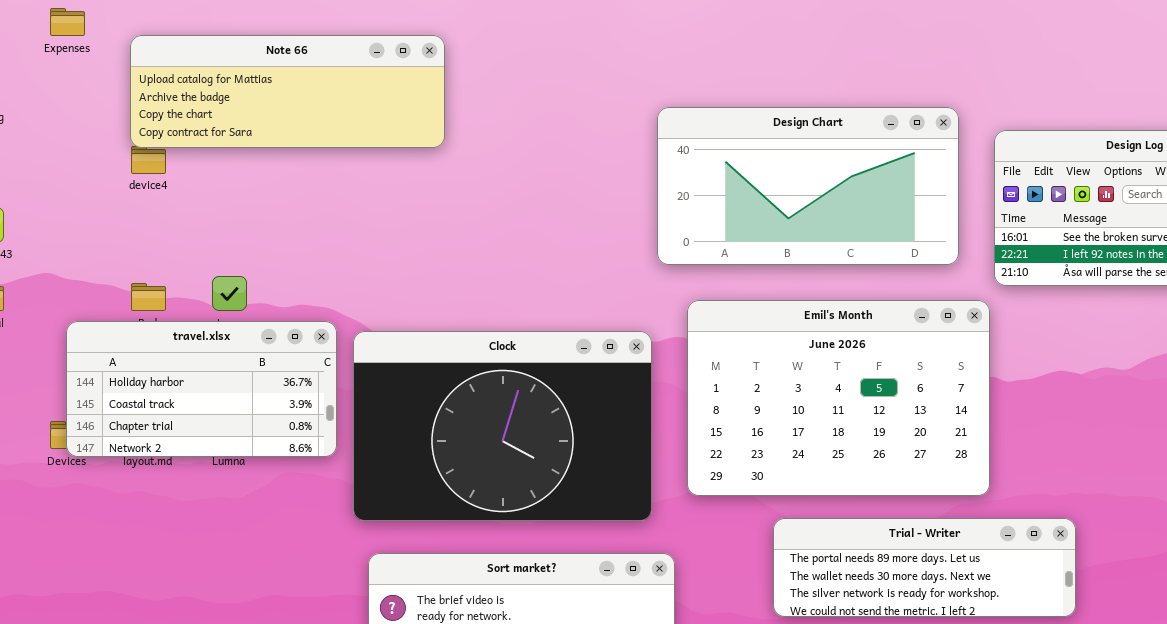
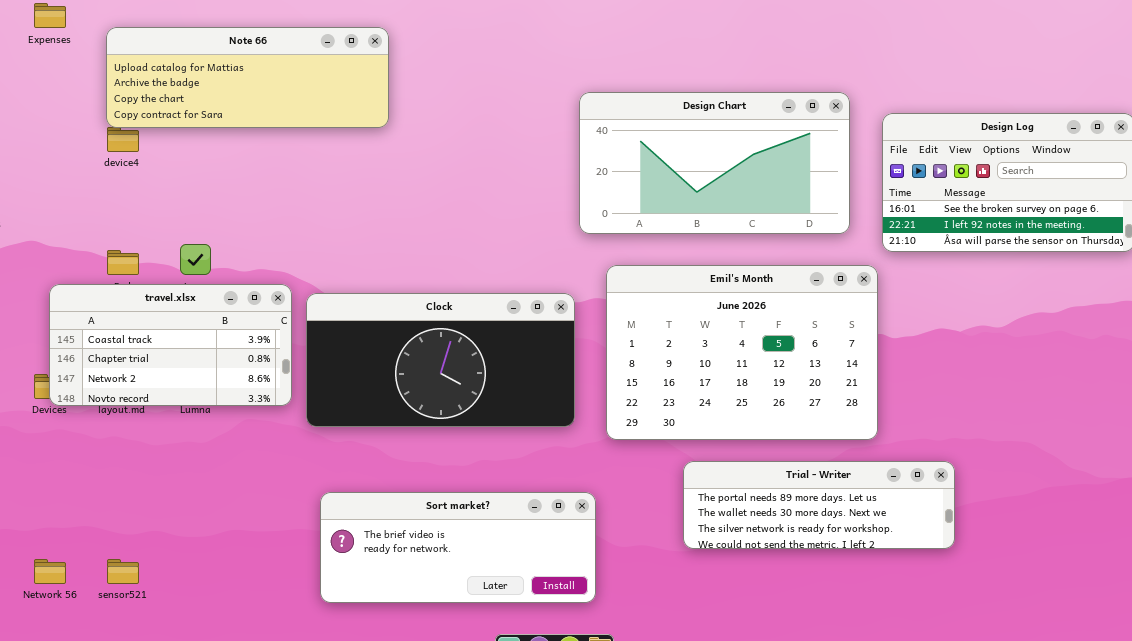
travel.xlsx: [66,321,337,457] -> [49,284,292,406], scrolled down 1 row
Clock: [353,331,652,521] -> [306,293,575,427], resized

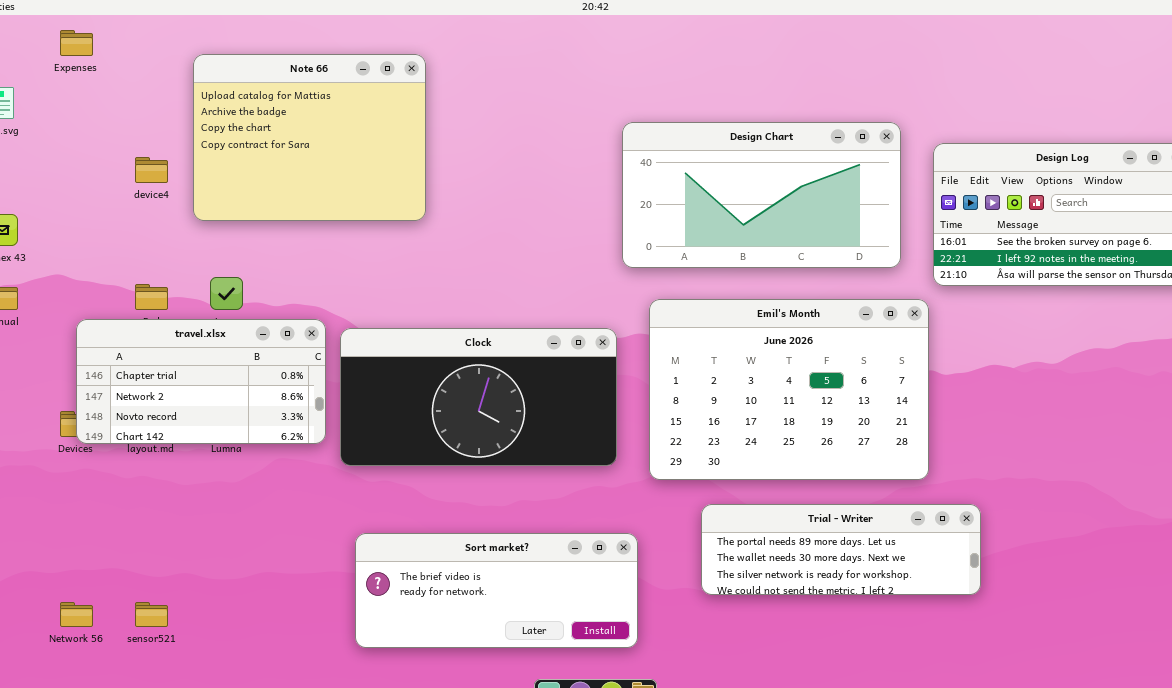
Note 66: [106,27,389,128] -> [193,54,426,221], resized
travel.xlsx: [49,284,292,406] -> [76,319,326,444], scrolled down 1 row
Trial - Writer: [683,461,955,549] -> [701,504,981,595], moved

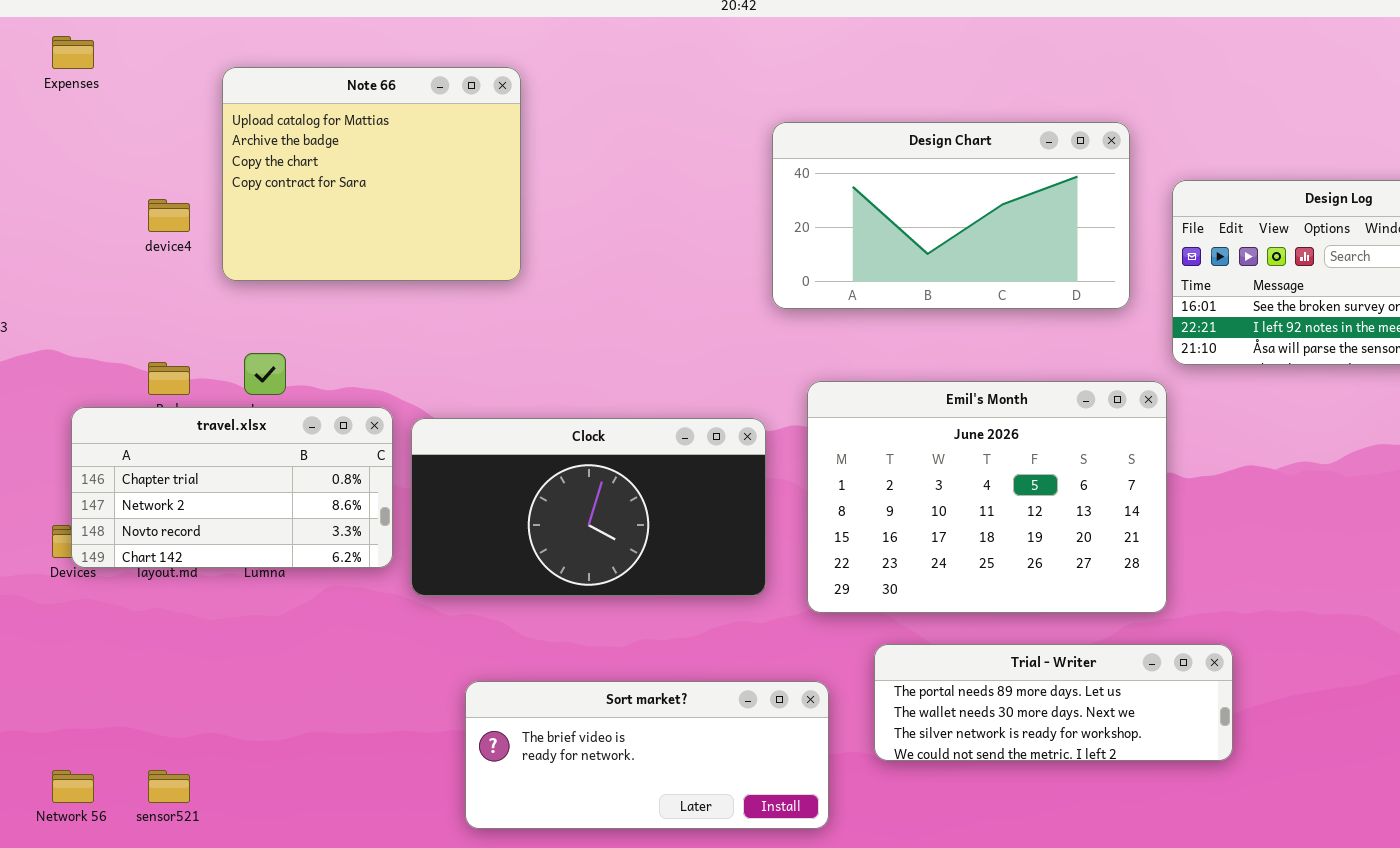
Design Chart: [622,122,901,268] -> [772,122,1130,309], moved
Sort market?: [355,533,638,648] -> [465,681,829,829], moved

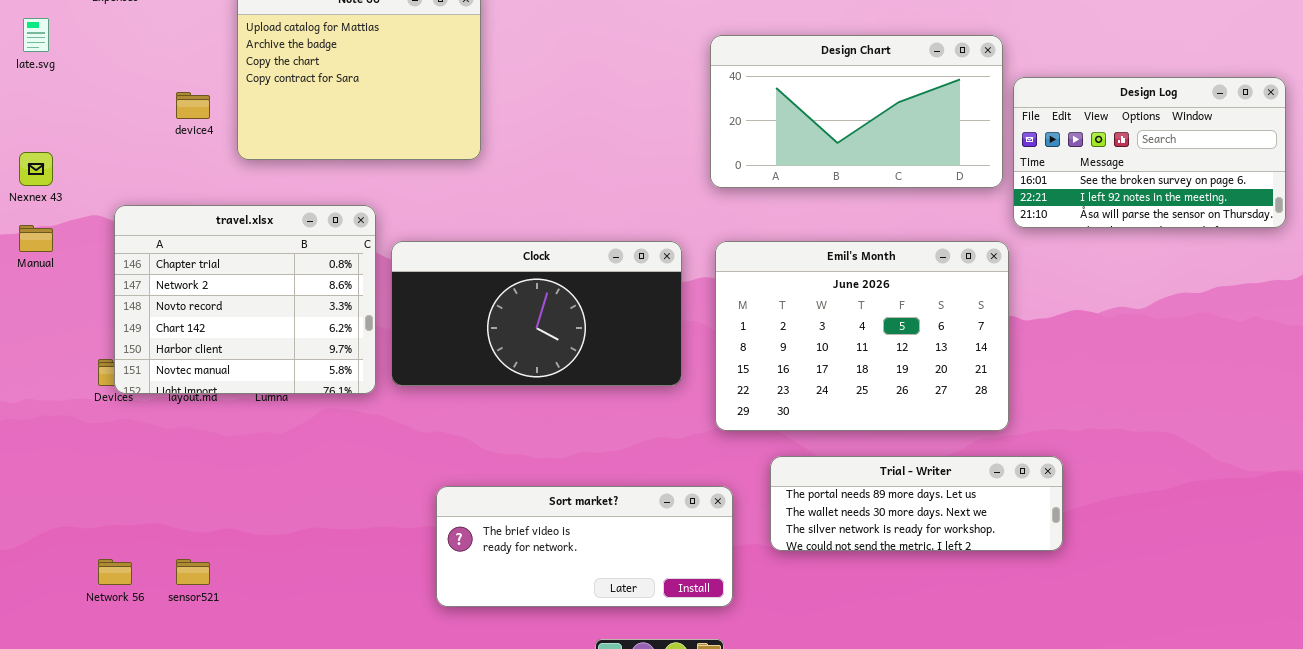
Design Chart: [772,122,1130,309] -> [710,35,1003,188], moved
travel.xlsx: [71,407,393,568] -> [114,205,376,394], resized
Clock: [411,418,766,596] -> [391,241,682,386], moved

